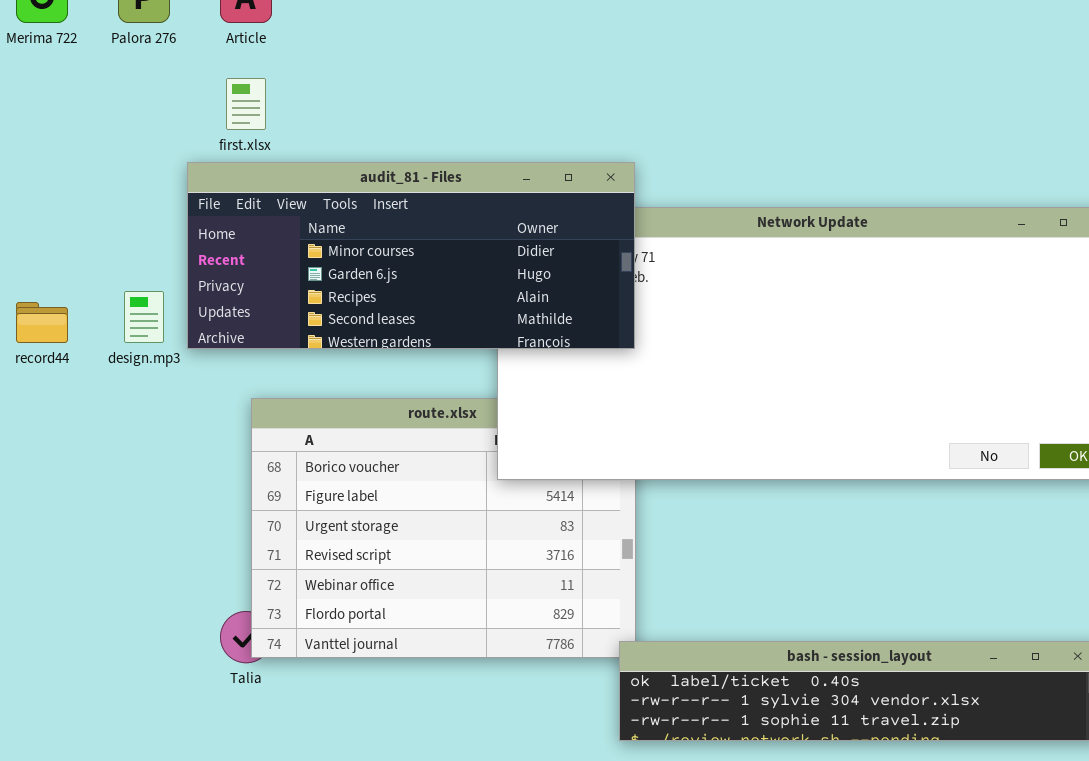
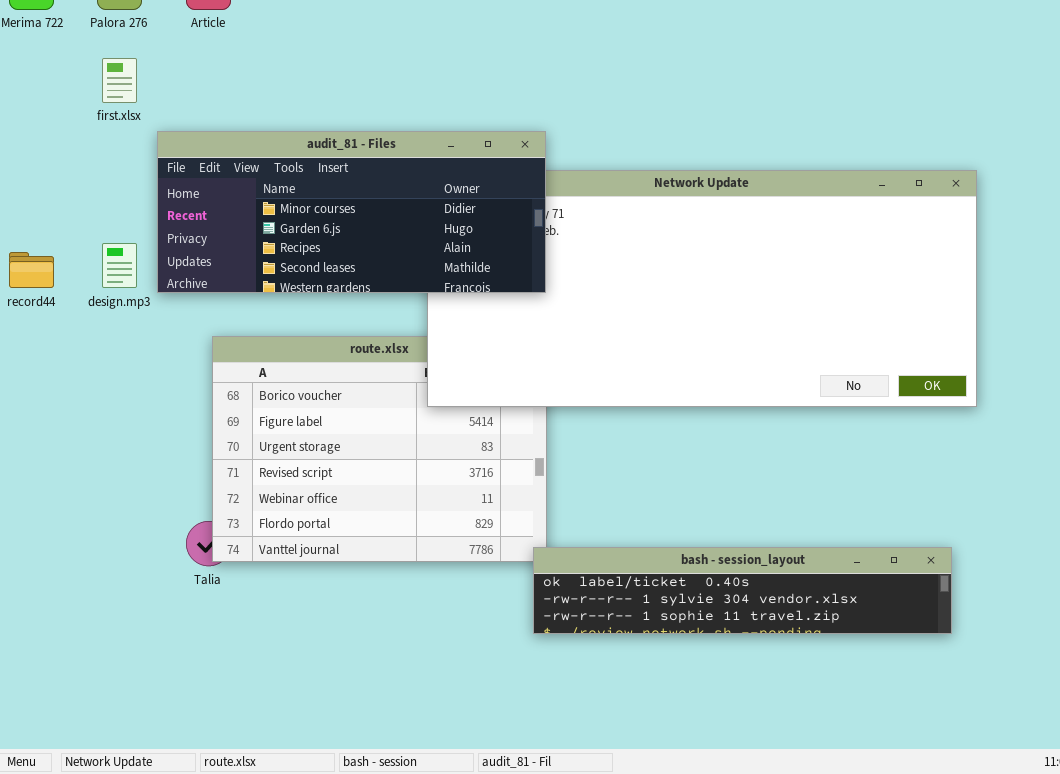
first.xlsx: [226,78,266,130] -> [102,58,137,103], moved

